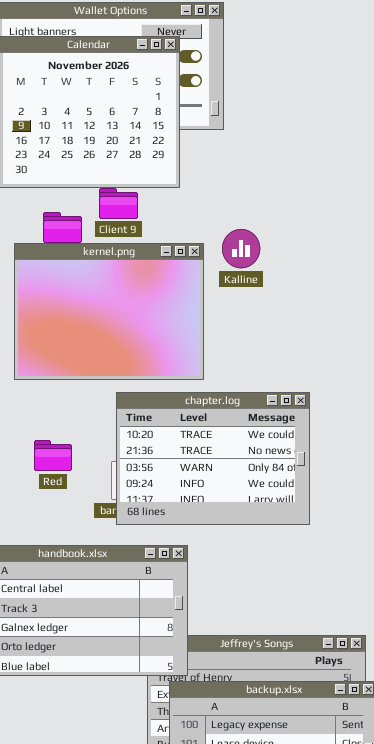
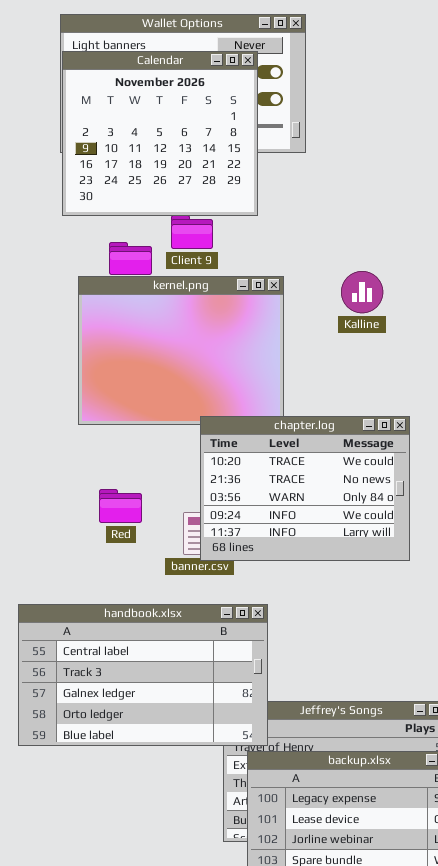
Kalline: [222,229,260,268] -> [341,271,383,313], moved
chapter.log: [116,392,310,525] -> [200,416,410,561], moved

